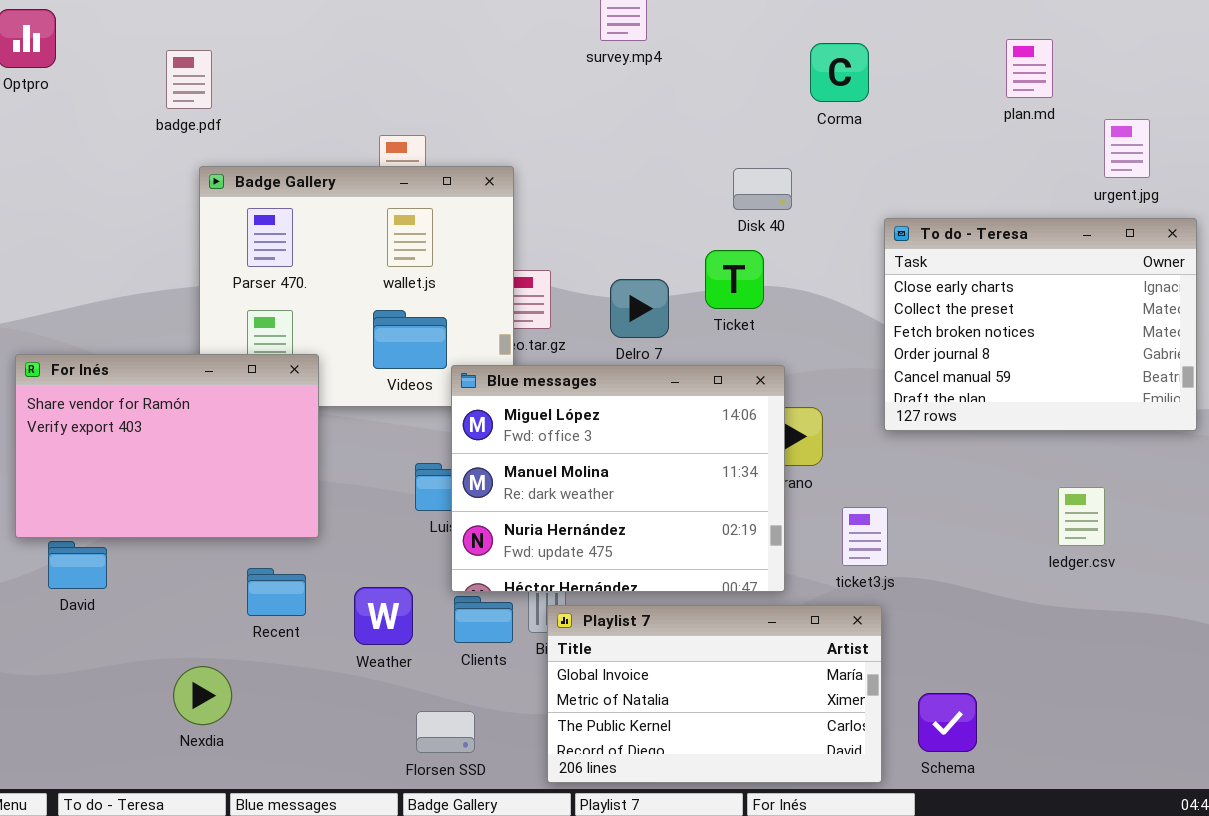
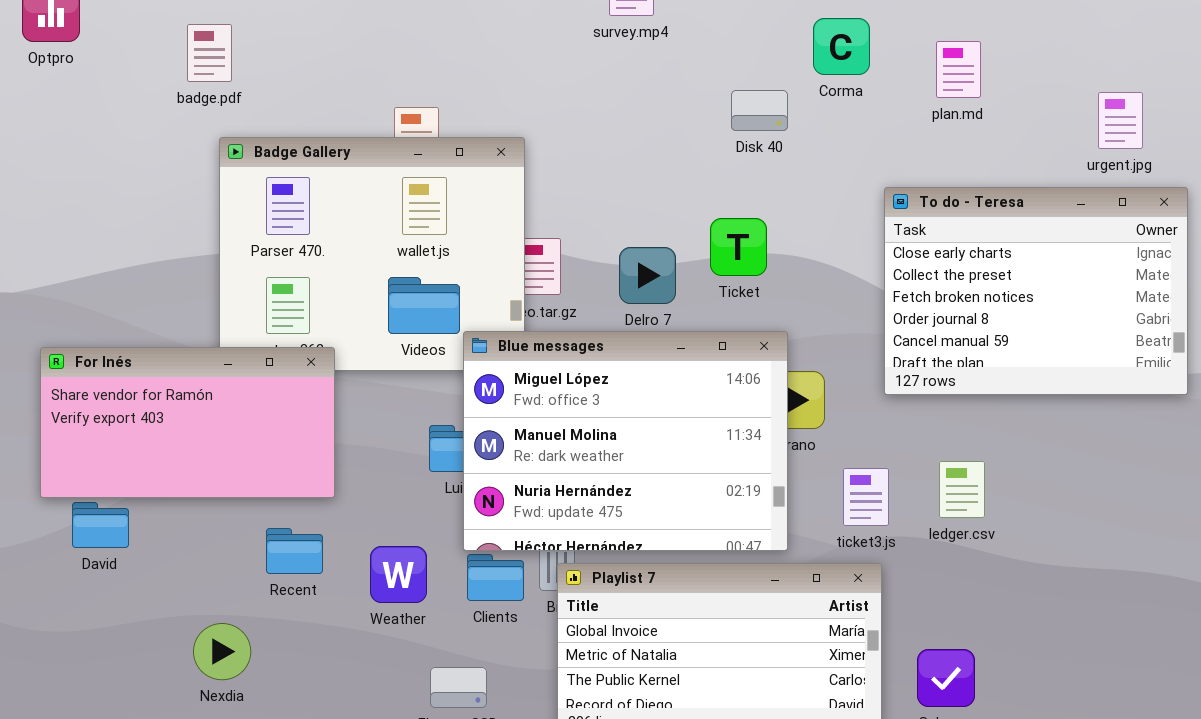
plan.md: [1006,39,1053,98] -> [936,41,981,98], moved
Disk 40: [733,168,792,210] -> [731,90,788,131], moved
For Inés: [15,354,319,538] -> [40,347,335,498], resized
ledger.csv: [1058,487,1105,546] -> [939,461,985,518], moved

